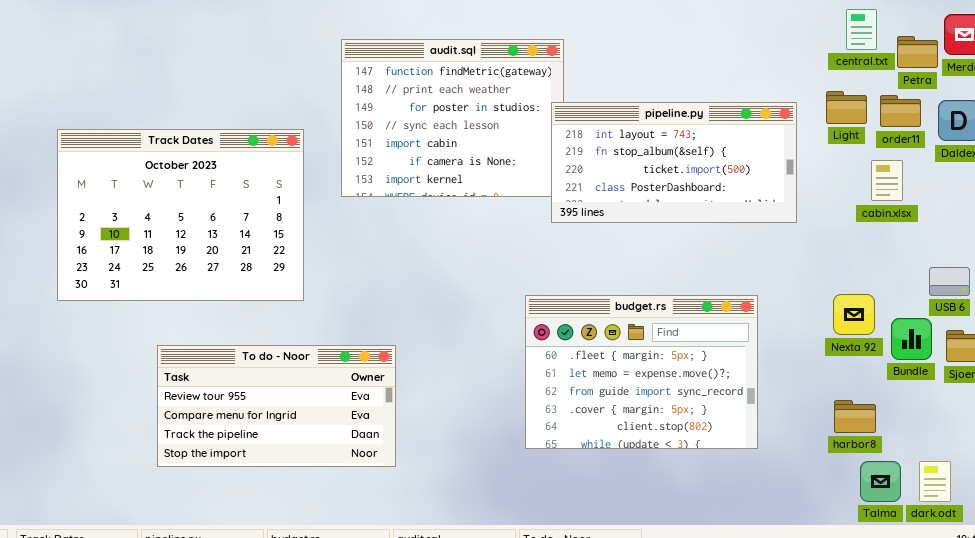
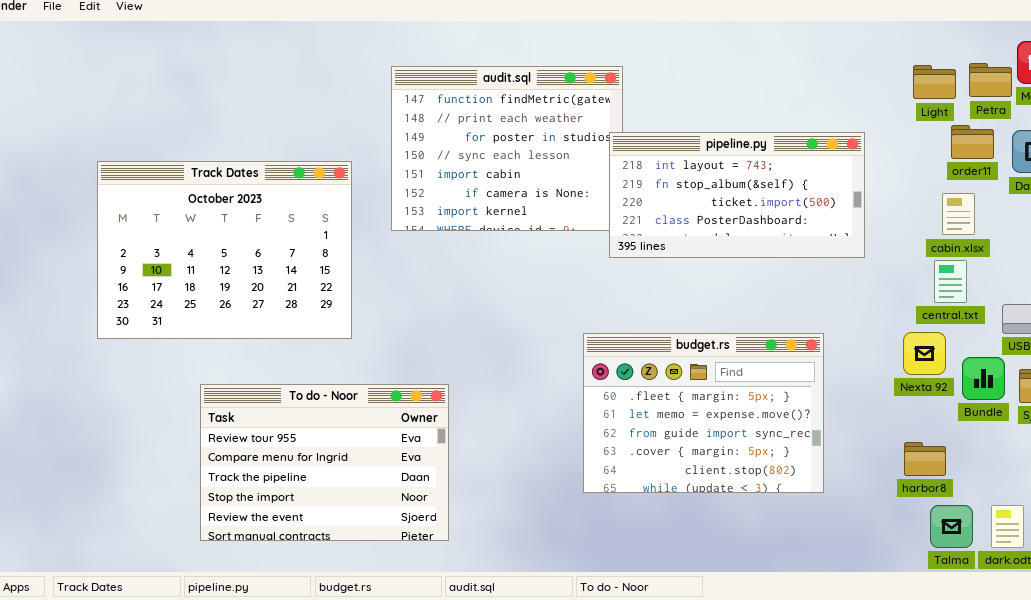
central.txt: [846,9,877,50] -> [934,260,967,303], moved
Light: [826,91,867,124] -> [913,65,956,99], moved
To do - Noor: [157,345,396,467] -> [200,384,449,541], resized

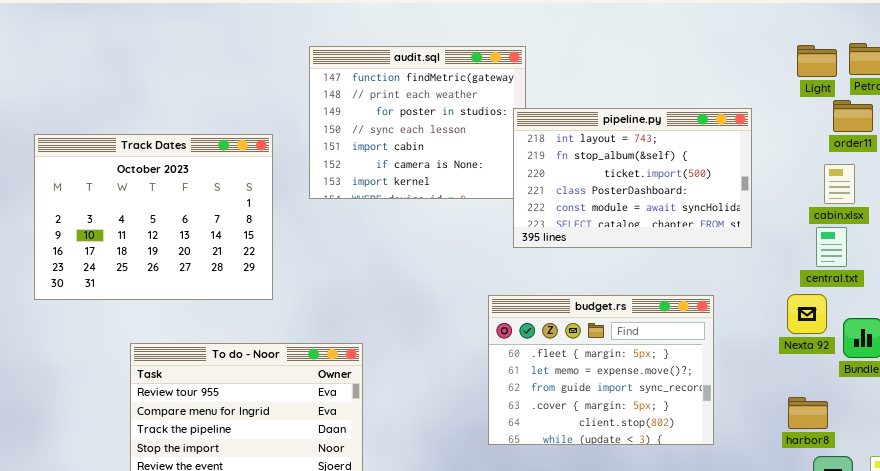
pipeline.py: [609,132,865,258] -> [513,108,752,248], resized

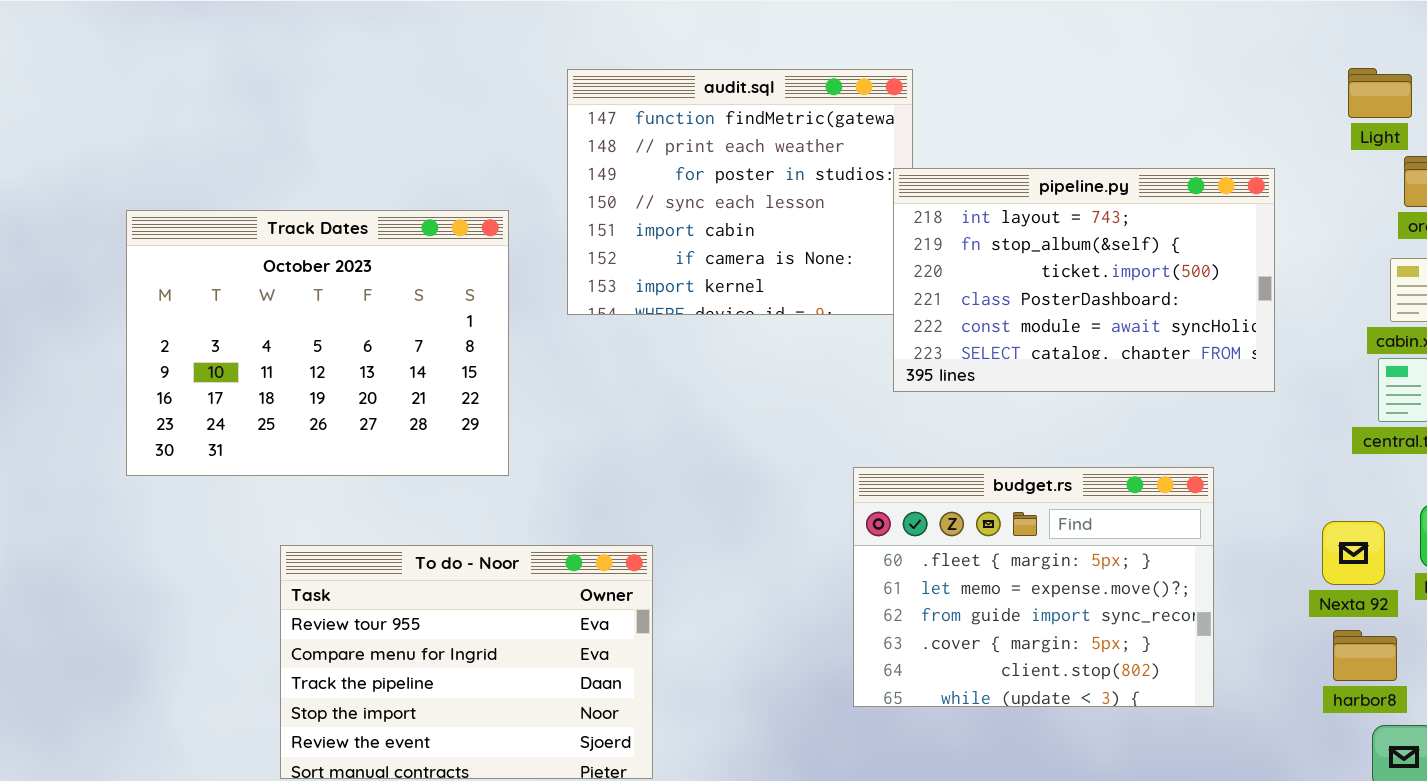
Nexta 92: [787,294,827,334] -> [1322,521,1385,585], moved

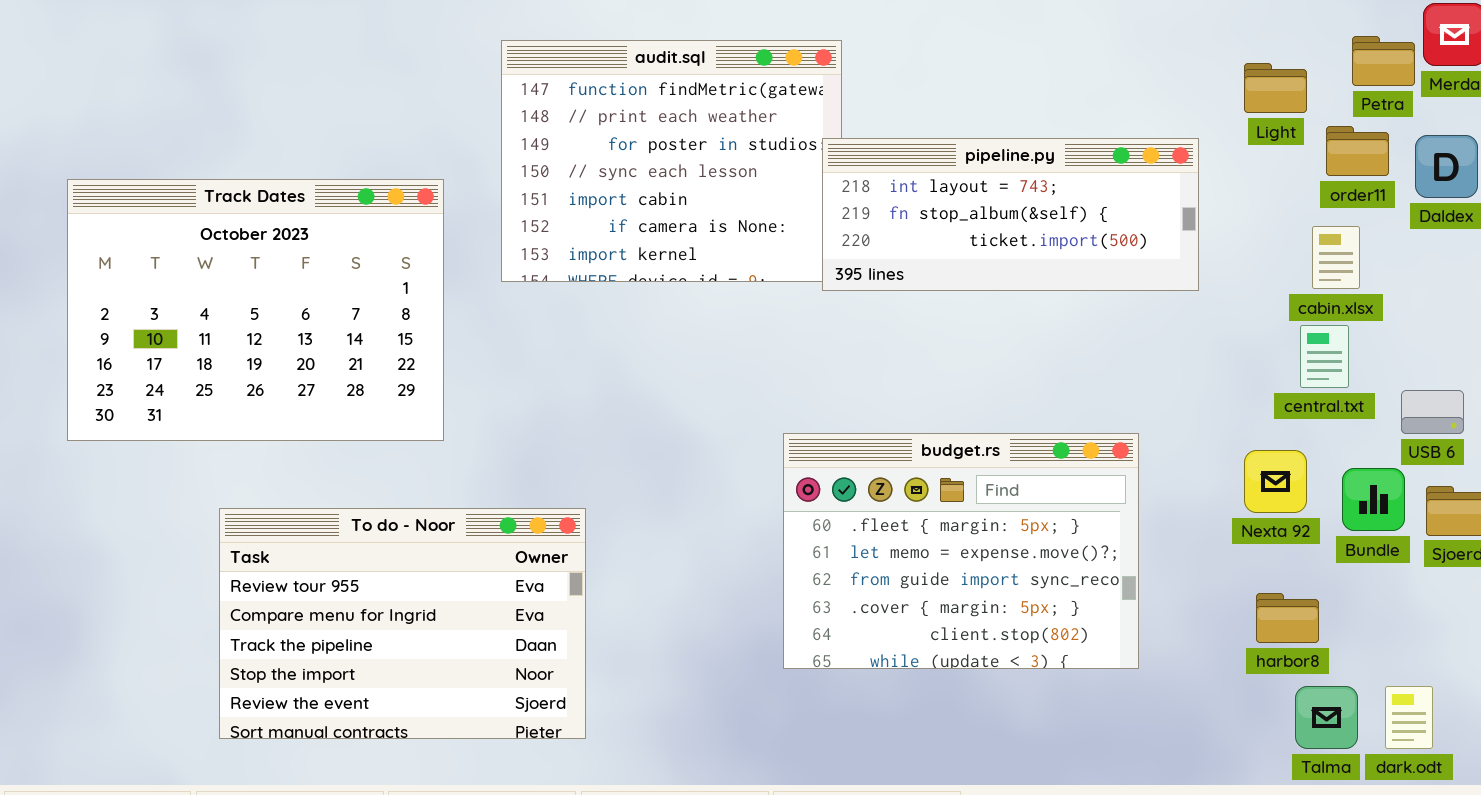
Light: [1348,68,1412,118] -> [1244,63,1307,113], moved
pipeline.py: [893,168,1275,392] -> [822,138,1199,291], resized
Nexta 92: [1322,521,1385,585] -> [1244,450,1307,513], moved

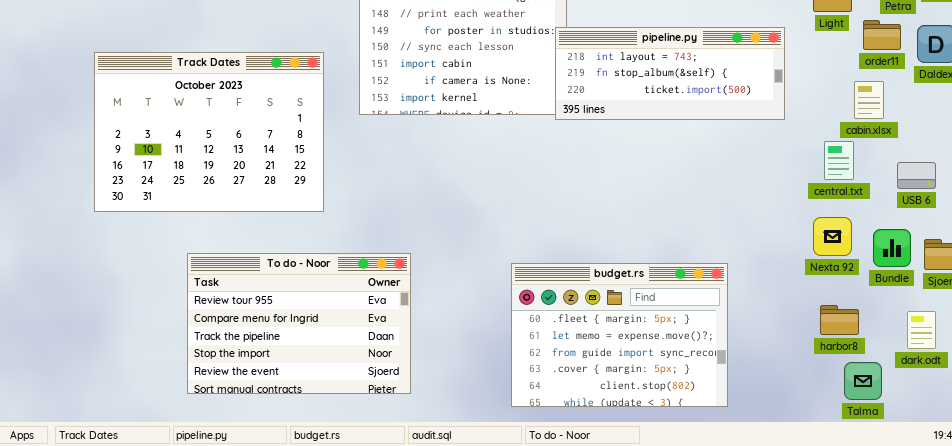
central.txt: [1300,325,1349,388] -> [824,141,854,180], moved
USB 6: [1401,390,1464,434] -> [897,162,936,189], moved
budget.rs: [783,433,1139,669] -> [511,263,728,407], moved
dark.odt: [1385,686,1433,749] -> [907,311,936,349], moved

